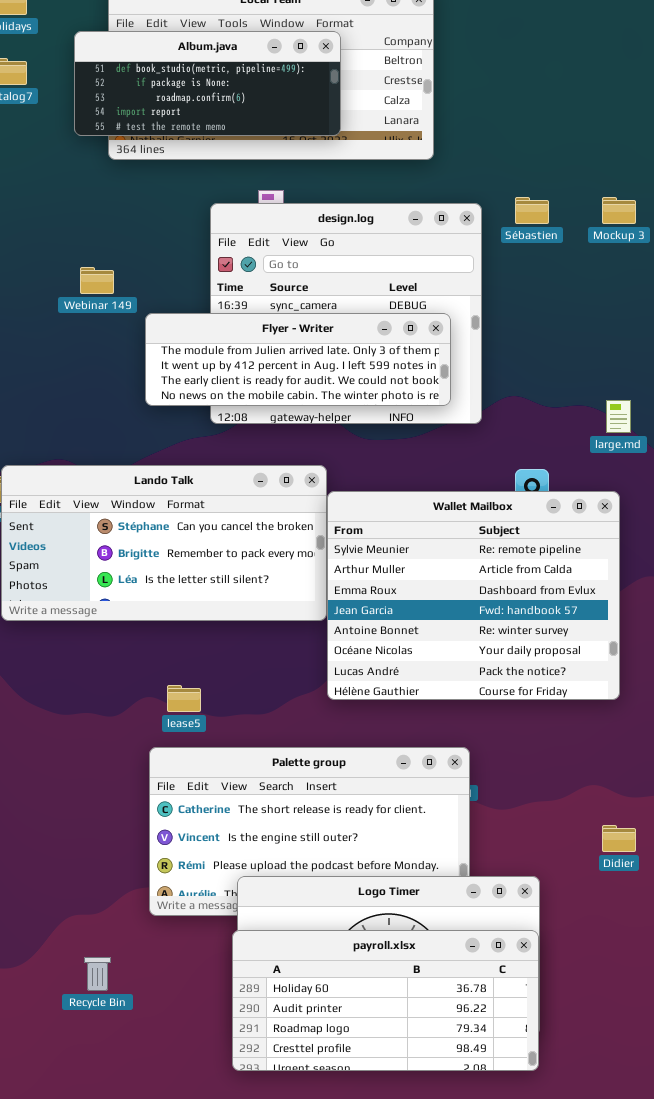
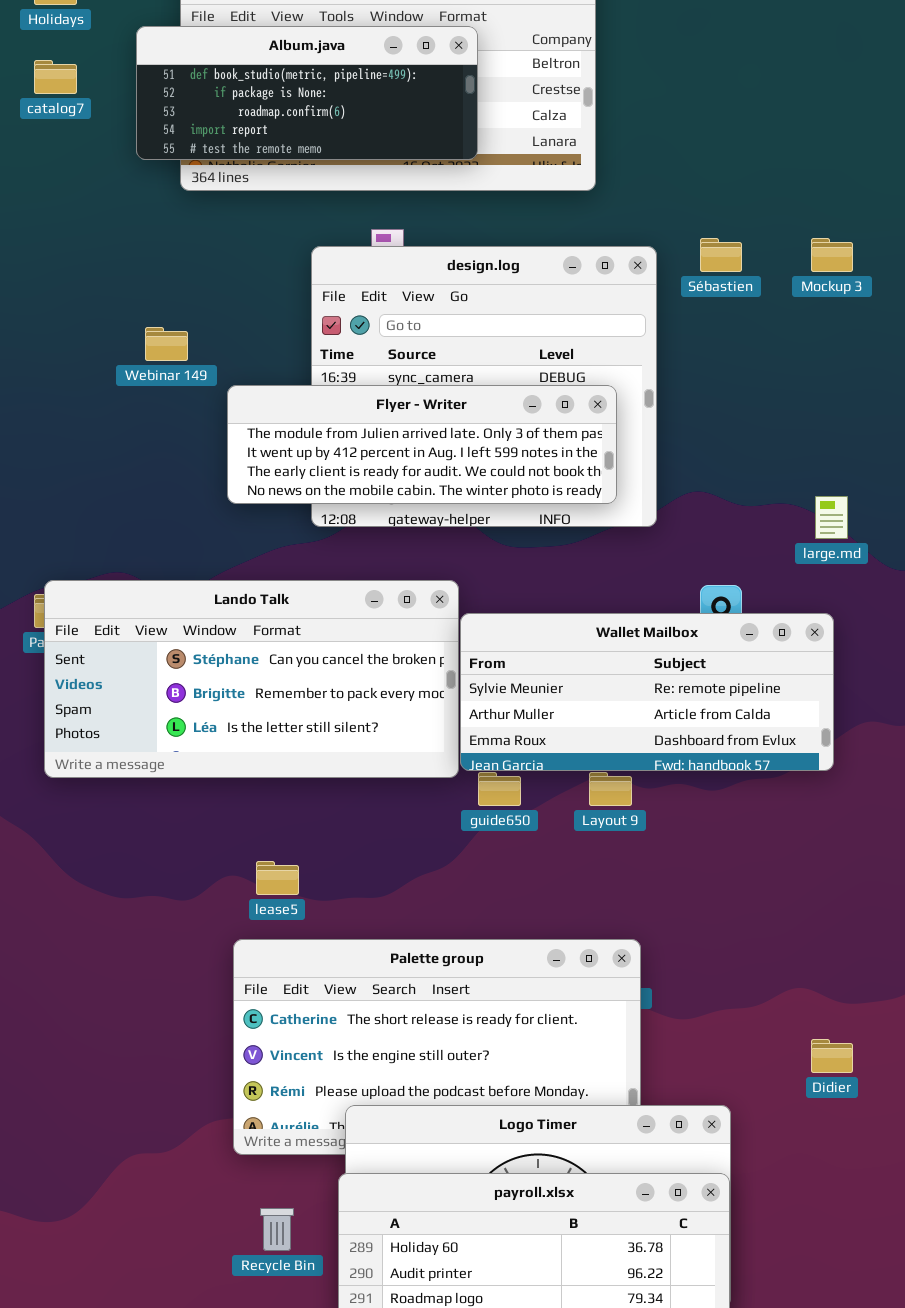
Wallet Mailbox: [327,491,620,700] -> [460,613,834,771], resized
Recycle Bin: [84,957,111,991] -> [260,1208,294,1251], moved

